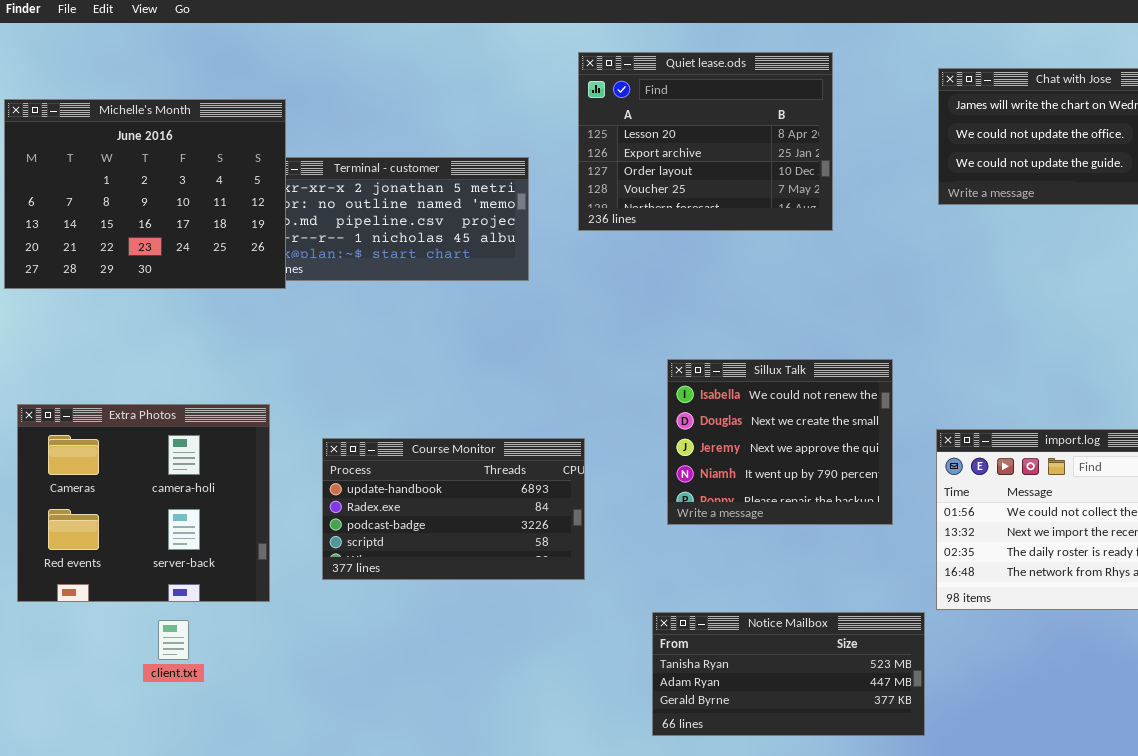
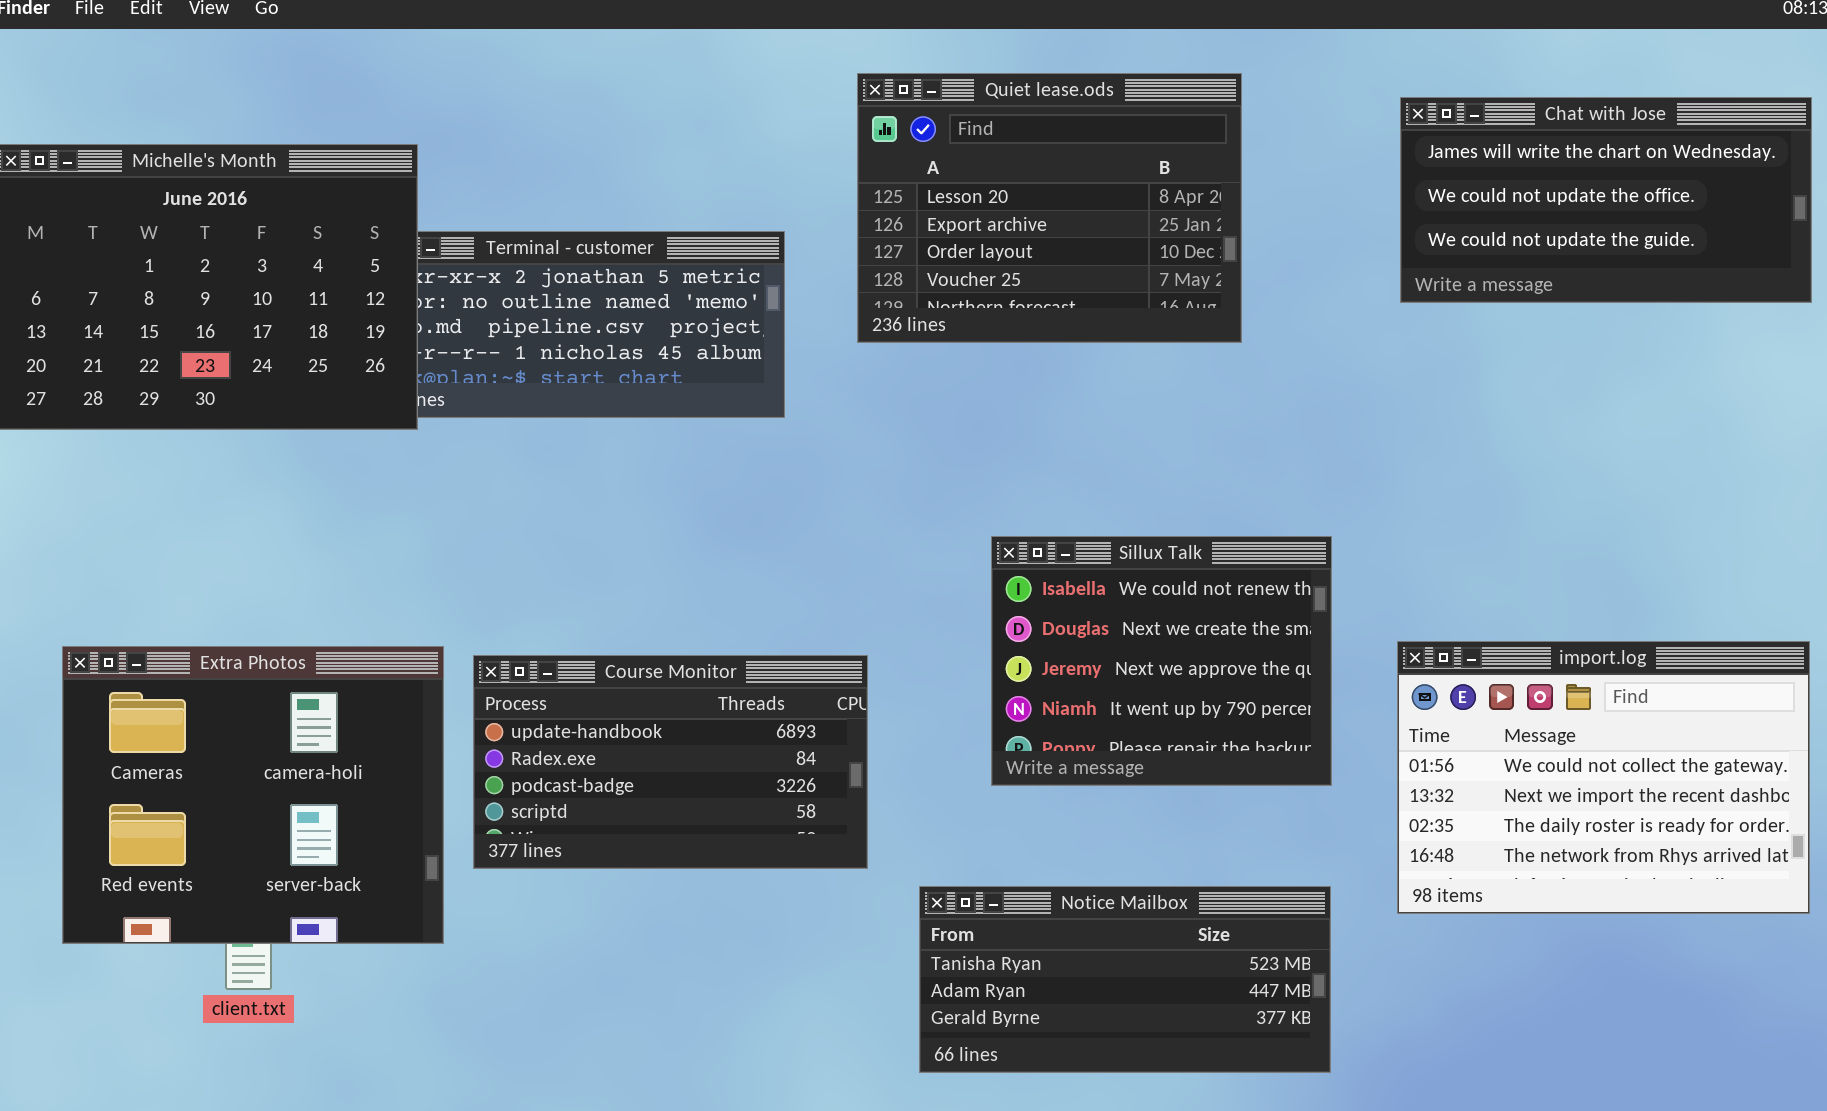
Extra Photos: [17,404,270,602] -> [62,646,444,944], moved
Notice Mailbox: [652,612,925,736] -> [919,886,1331,1073], moved

